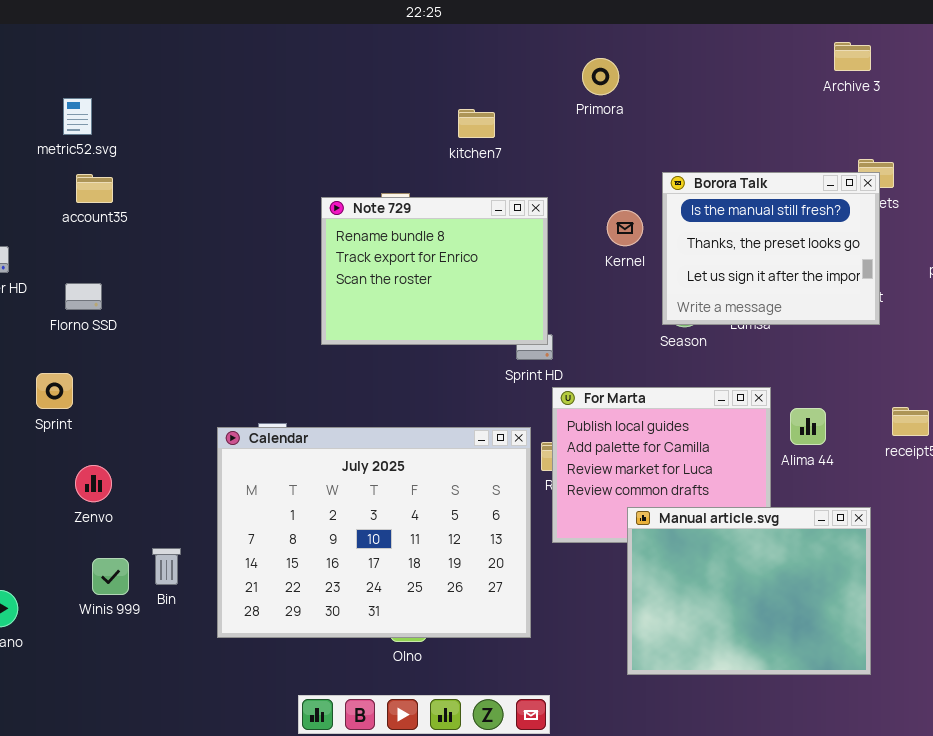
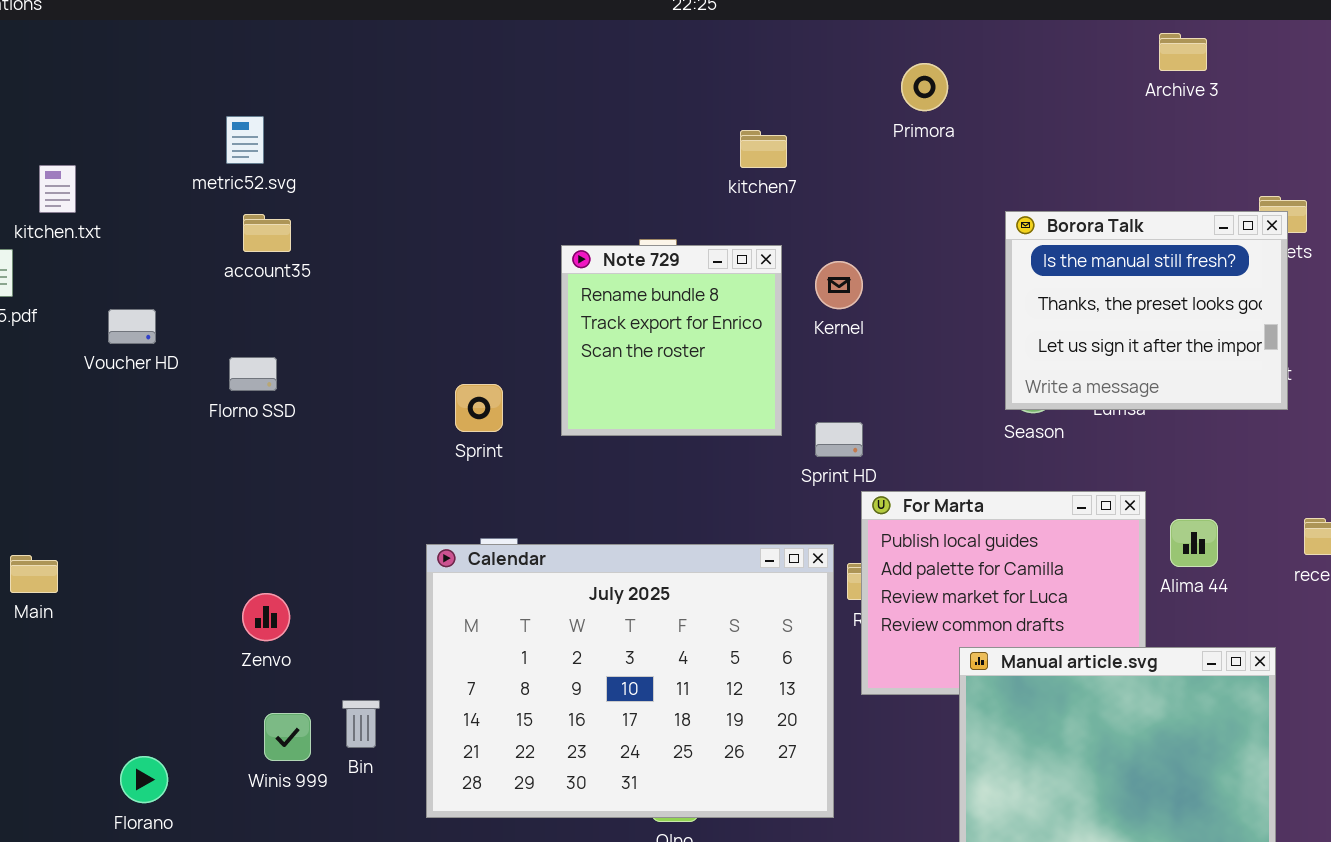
Archive 3: [834,42,871,71] -> [1159,33,1207,71], moved
Note 729: [321,197,548,345] -> [561,245,782,436], resized
Kernel: [607,210,643,246] -> [815,261,863,309], moved
Sprint: [36,373,73,409] -> [455,384,503,432], moved

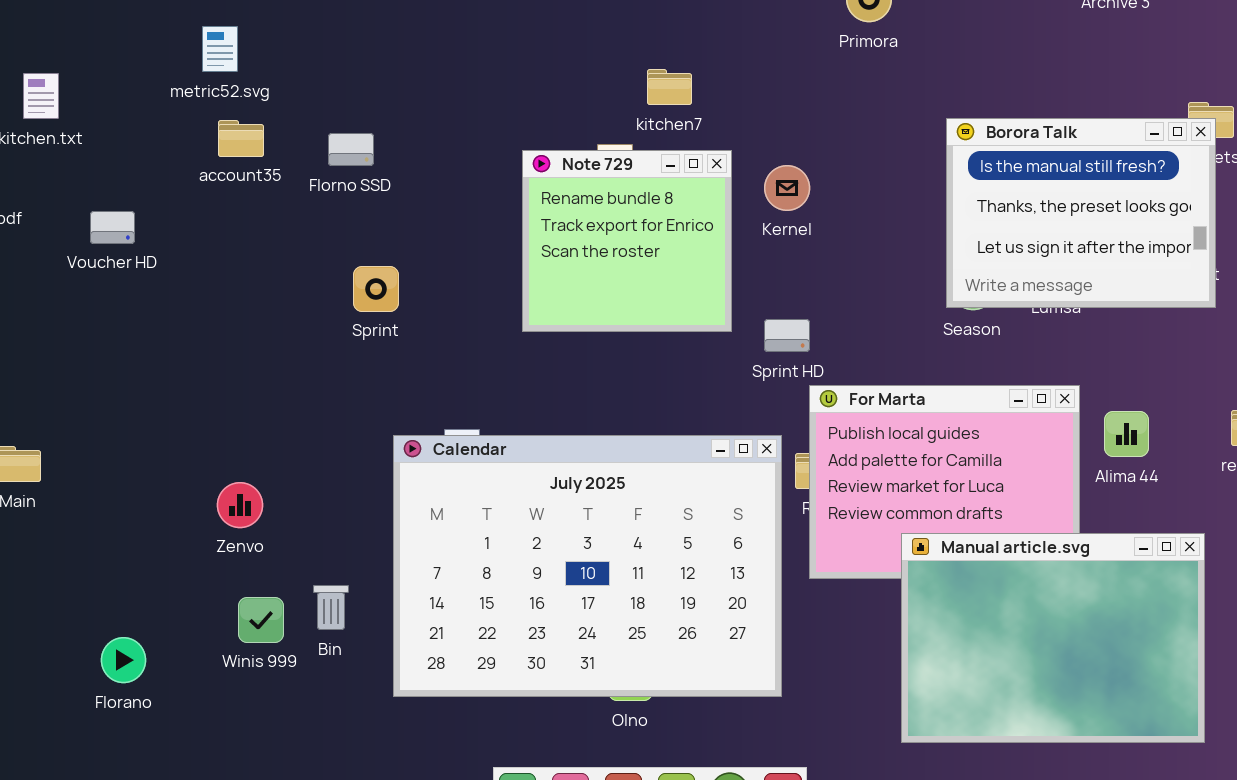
kitchen7: [740,130,787,168] -> [647,69,692,105], moved
Florno SSD: [229,357,277,391] -> [328,133,374,166], moved
Sprint: [455,384,503,432] -> [353,266,399,312], moved

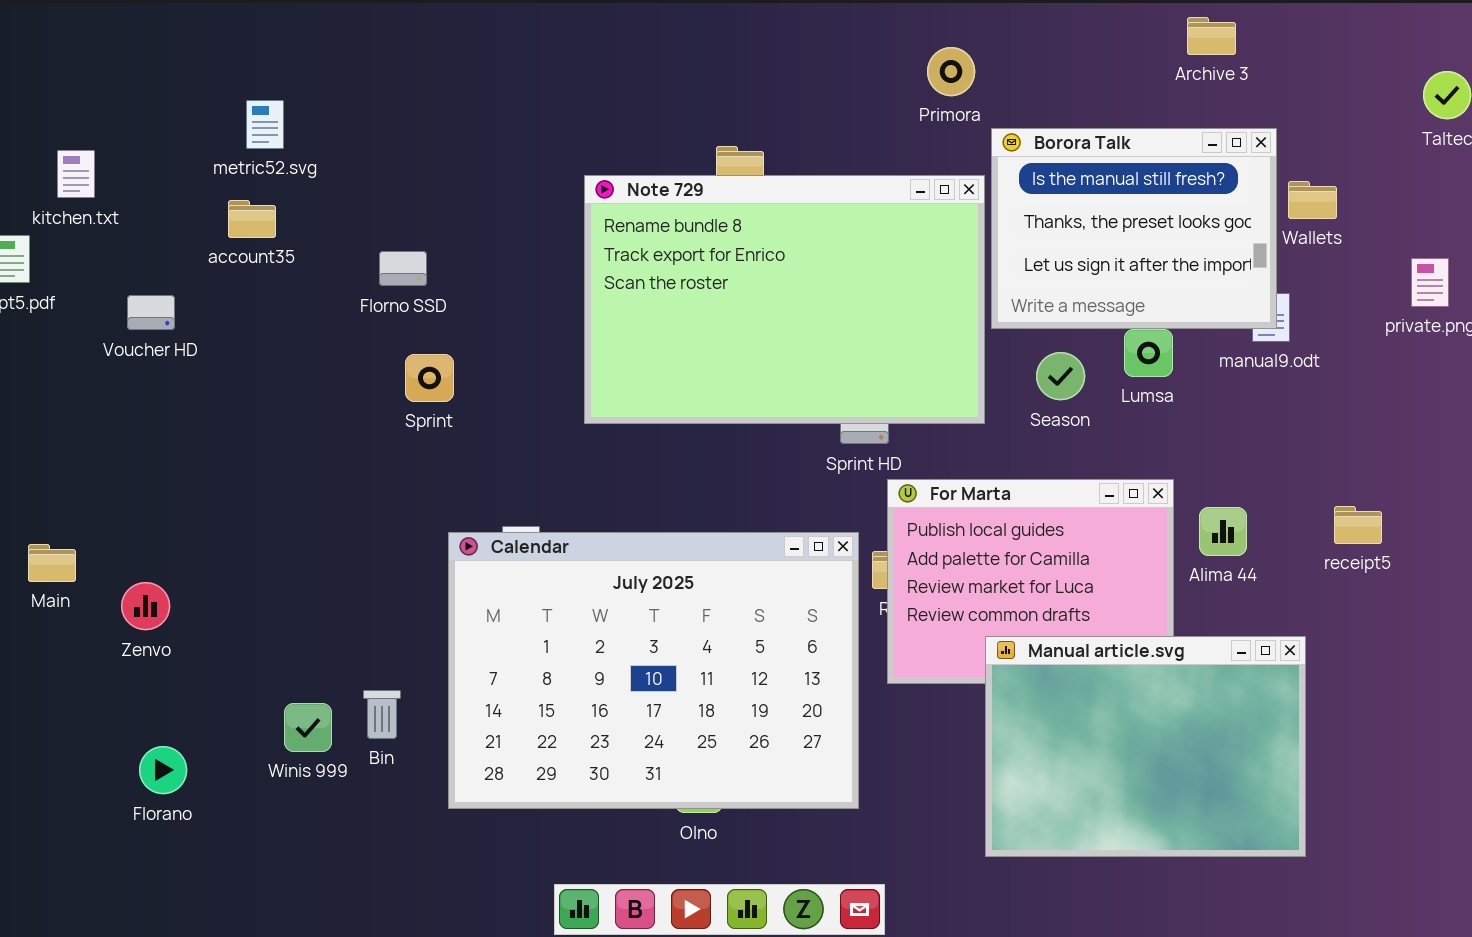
Borora Talk: [946,118,1216,308] -> [991,128,1277,329], moved
account35: [218,120,264,157] -> [228,200,276,238], moved
Florno SSD: [328,133,374,166] -> [379,251,427,286], moved
Note 729: [522,150,732,332] -> [584,175,985,424], resized
Zenvo: [217,482,263,528] -> [121,582,170,630], moved

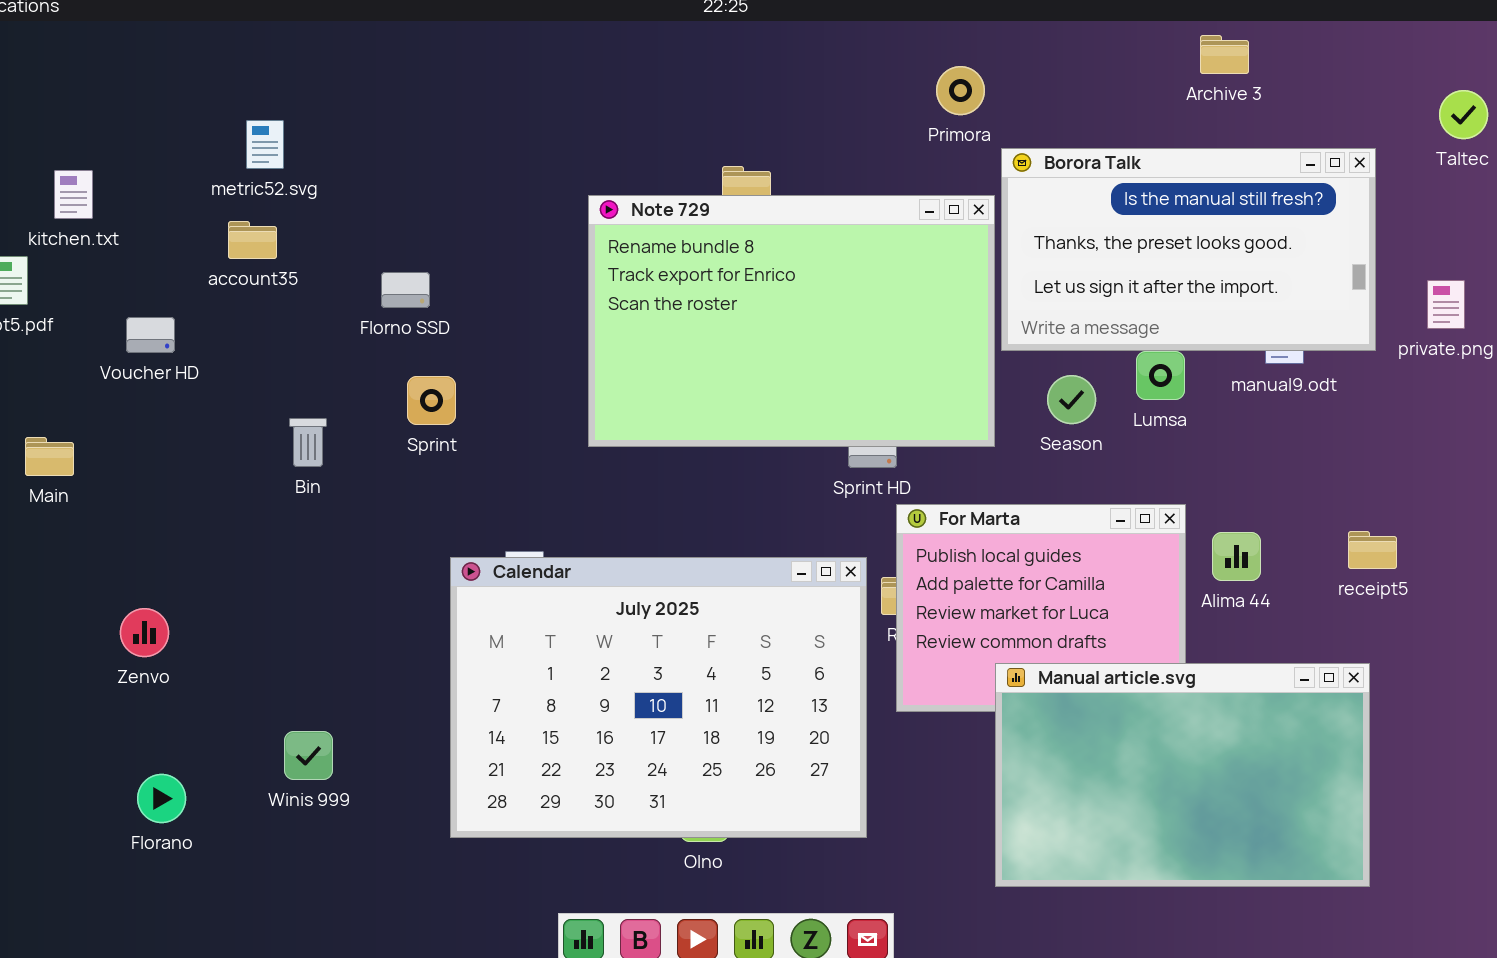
Borora Talk: [991,128,1277,329] -> [1001,148,1376,351], resized
Main: [28,544,76,582] -> [25,437,74,476], moved
Manual article.svg: [985,636,1306,857] -> [995,663,1370,887], resized
Bin: [363,690,401,739] -> [289,418,327,467], moved

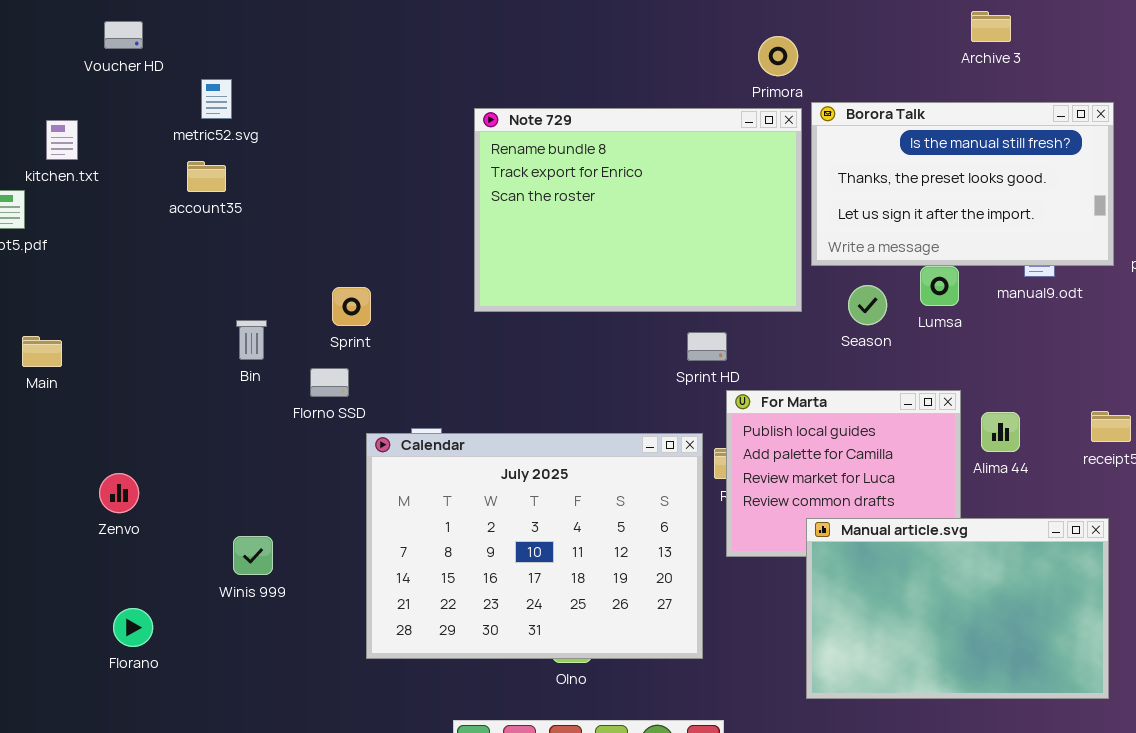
Note 729: [588,195,995,447] -> [474,108,802,312], moved
Florno SSD: [381,272,430,308] -> [310,368,349,397], moved
Voucher HD: [126,317,175,353] -> [104,21,143,49], moved
Winis 999: [284,731,333,780] -> [233,536,273,575], moved

